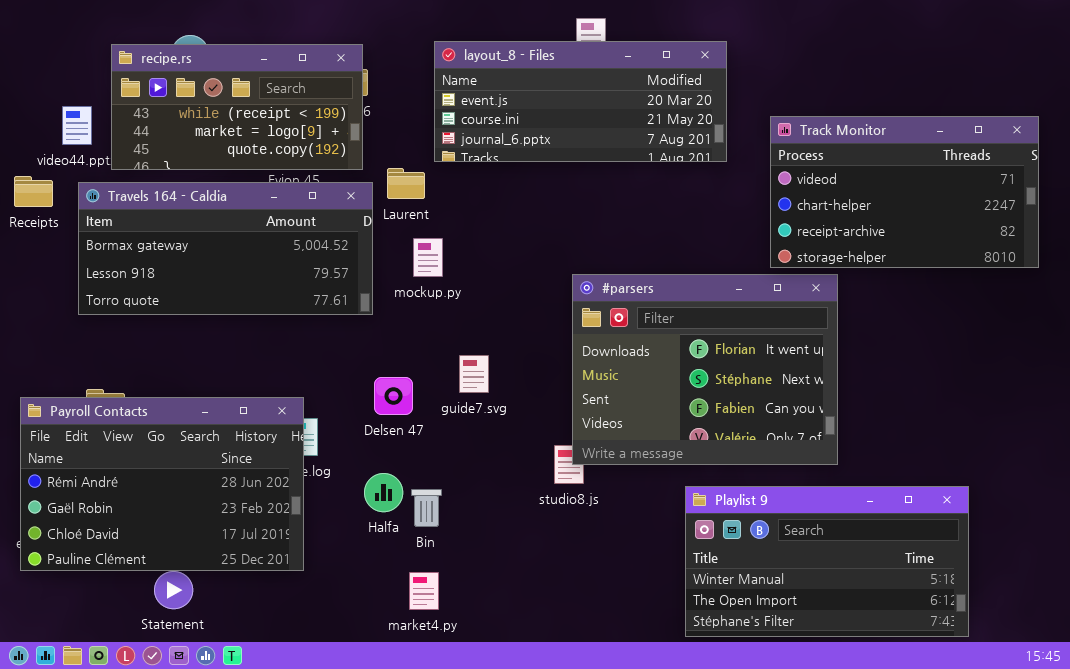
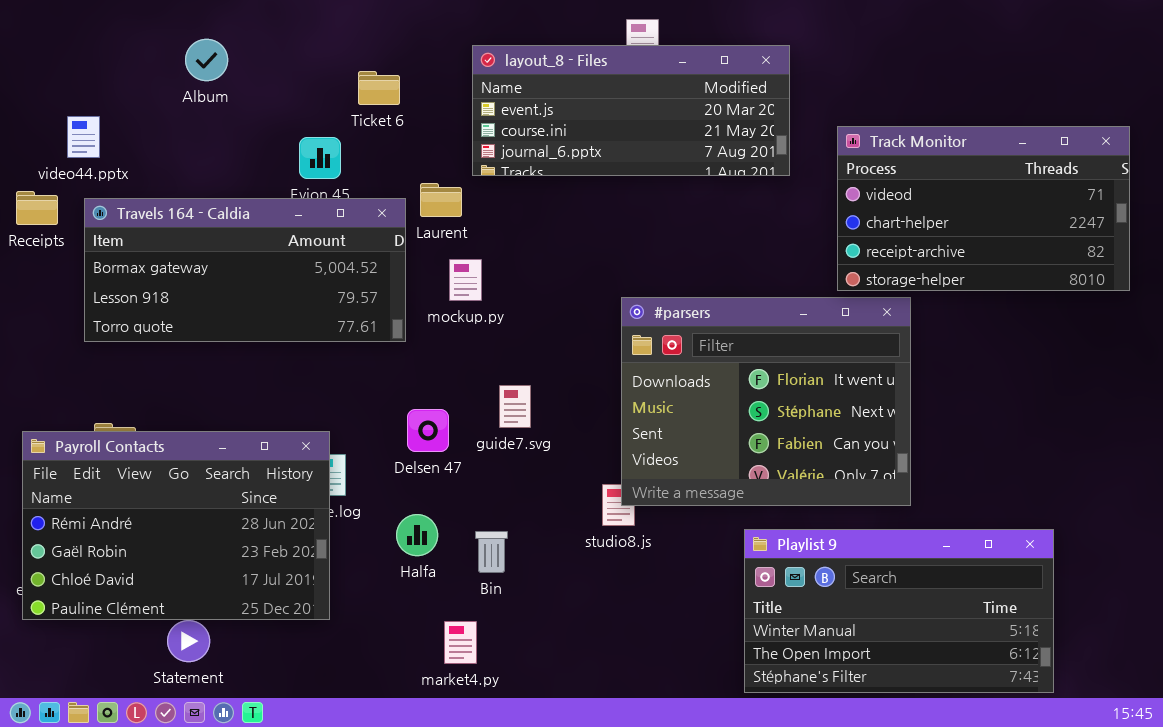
recipe.rs: [111,44,363,170] -> none, closed
Bin: [411,489,442,527] -> [475,531,508,573], moved

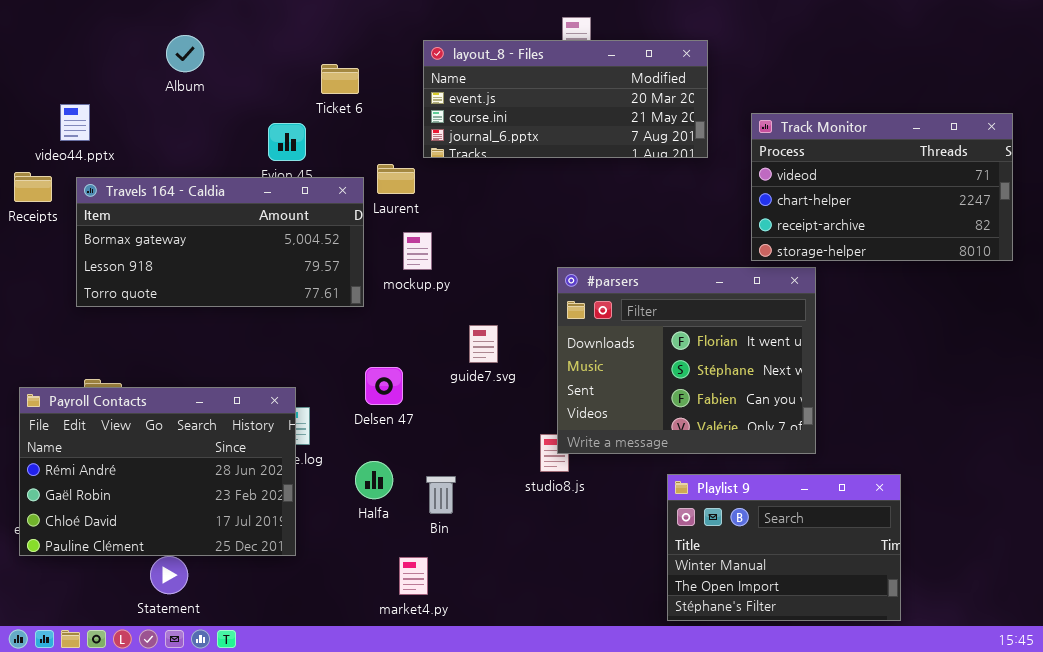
guide7.svg: [499,385,531,428] -> [469,325,498,363], moved
Playlist 9: [744,529,1054,693] -> [667,474,901,621], resized

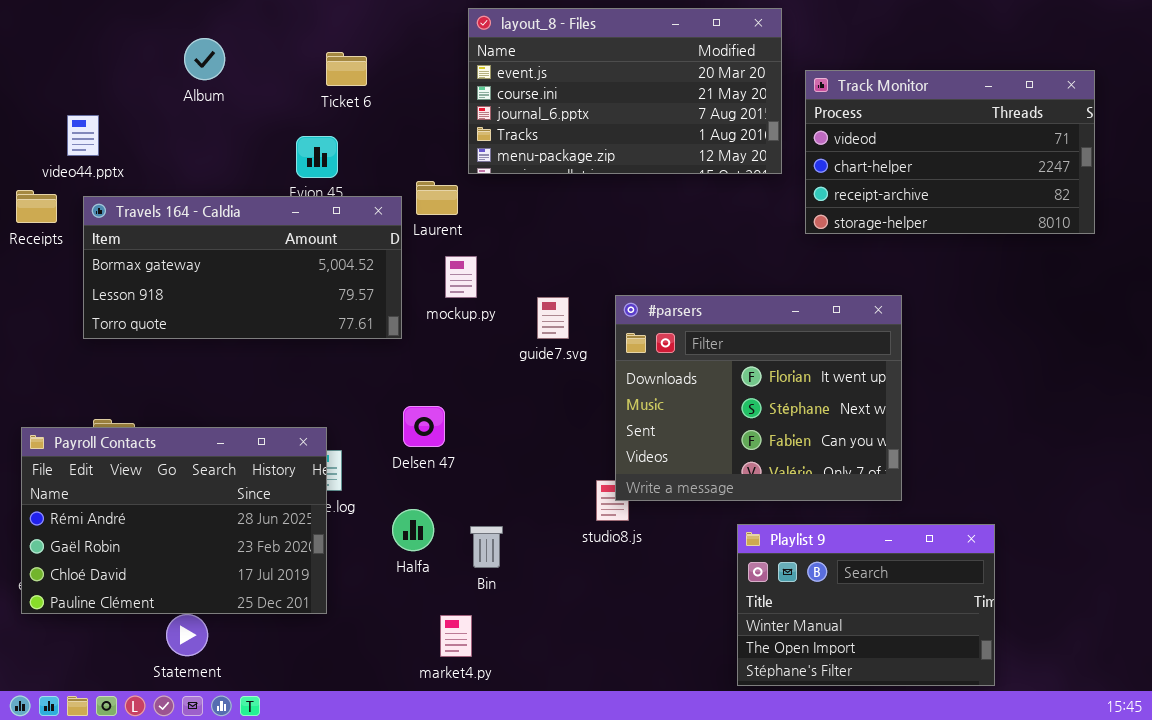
layout_8 - Files: [423,40,708,158] -> [468,8,782,174], resized
Ticket 6: [321,64,359,94] -> [326,52,367,86], moved
Track Monitor: [751,113,1013,261] -> [805,70,1095,234], moved
guide7.svg: [469,325,498,363] -> [537,297,569,339], moved

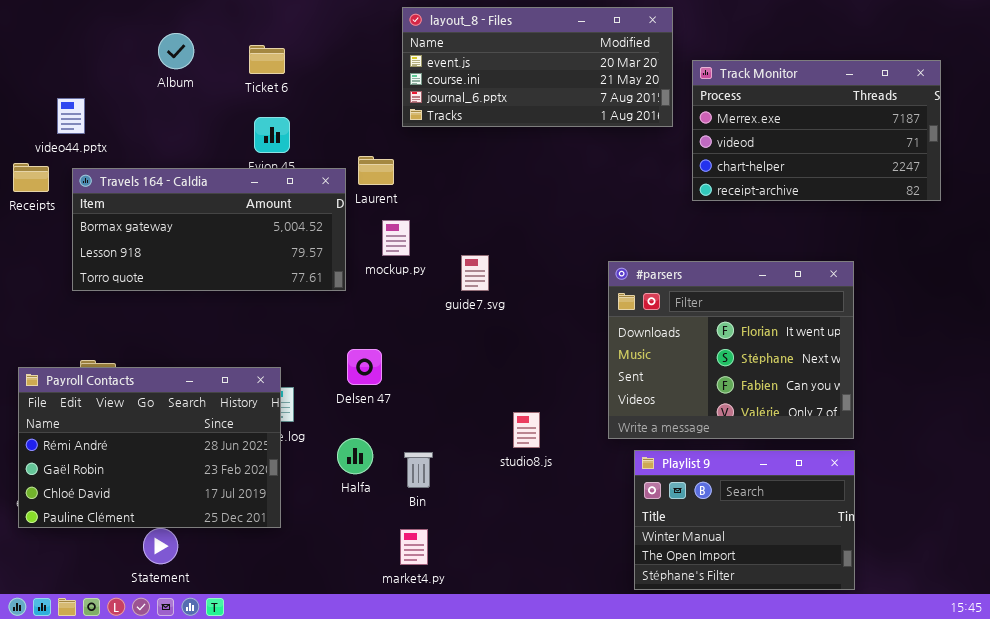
layout_8 - Files: [468,8,782,174] -> [402,7,673,127], resized
Ticket 6: [326,52,367,86] -> [249,45,285,74], moved
Track Monitor: [805,70,1095,234] -> [692,60,941,201], scrolled up 1 row
#parsers: [615,295,902,501] -> [608,261,854,439], moved
market4.py: [440,615,472,657] -> [400,529,428,565], moved

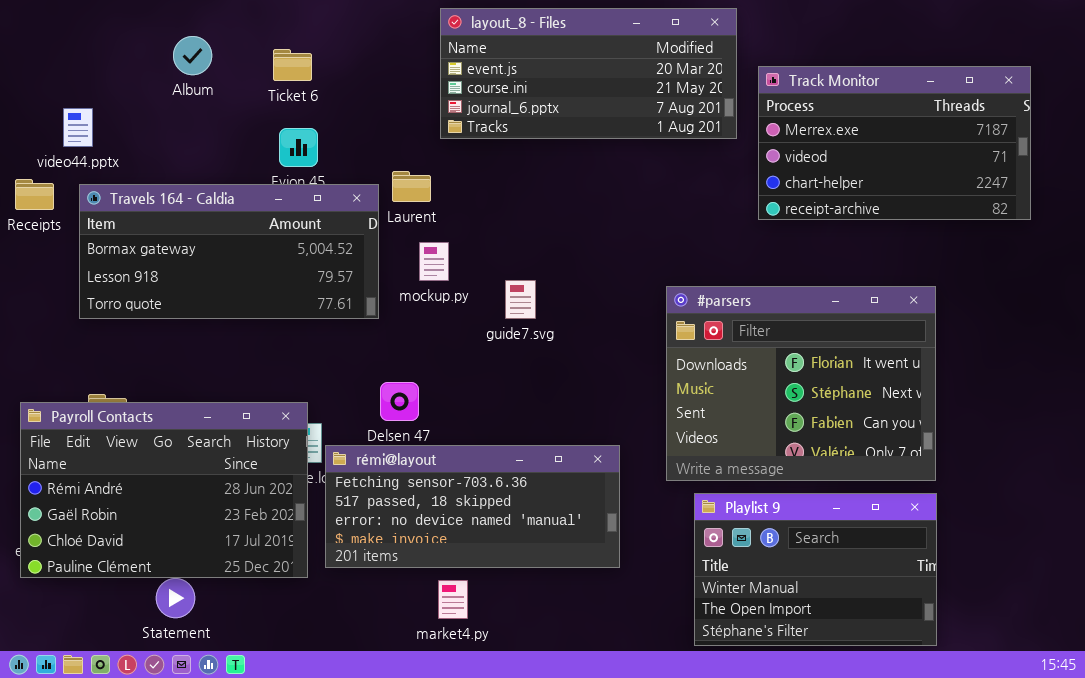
rémi@layout: none -> [325,445,620,568], opened

